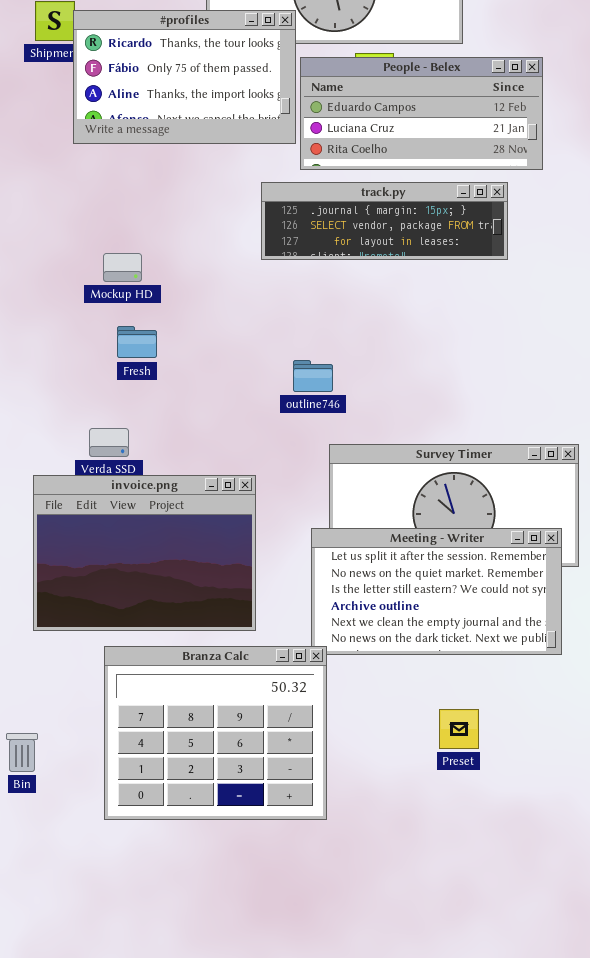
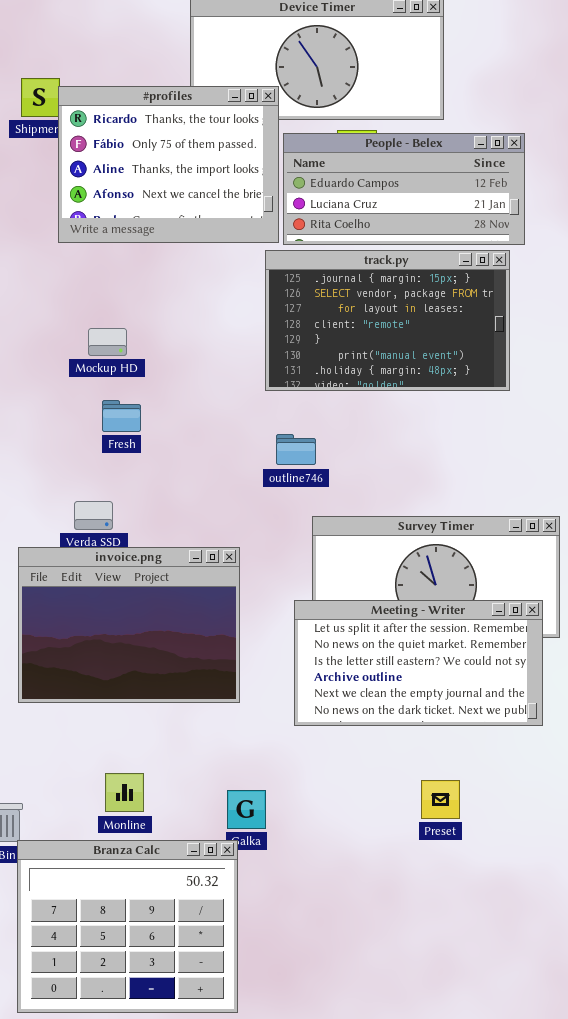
#profiles: [73,10,296,144] -> [58,86,279,243], resized
track.py: [261,182,508,260] -> [265,250,510,391], moved, resized
Branza Calc: [104,646,327,820] -> [17,840,238,1013], moved

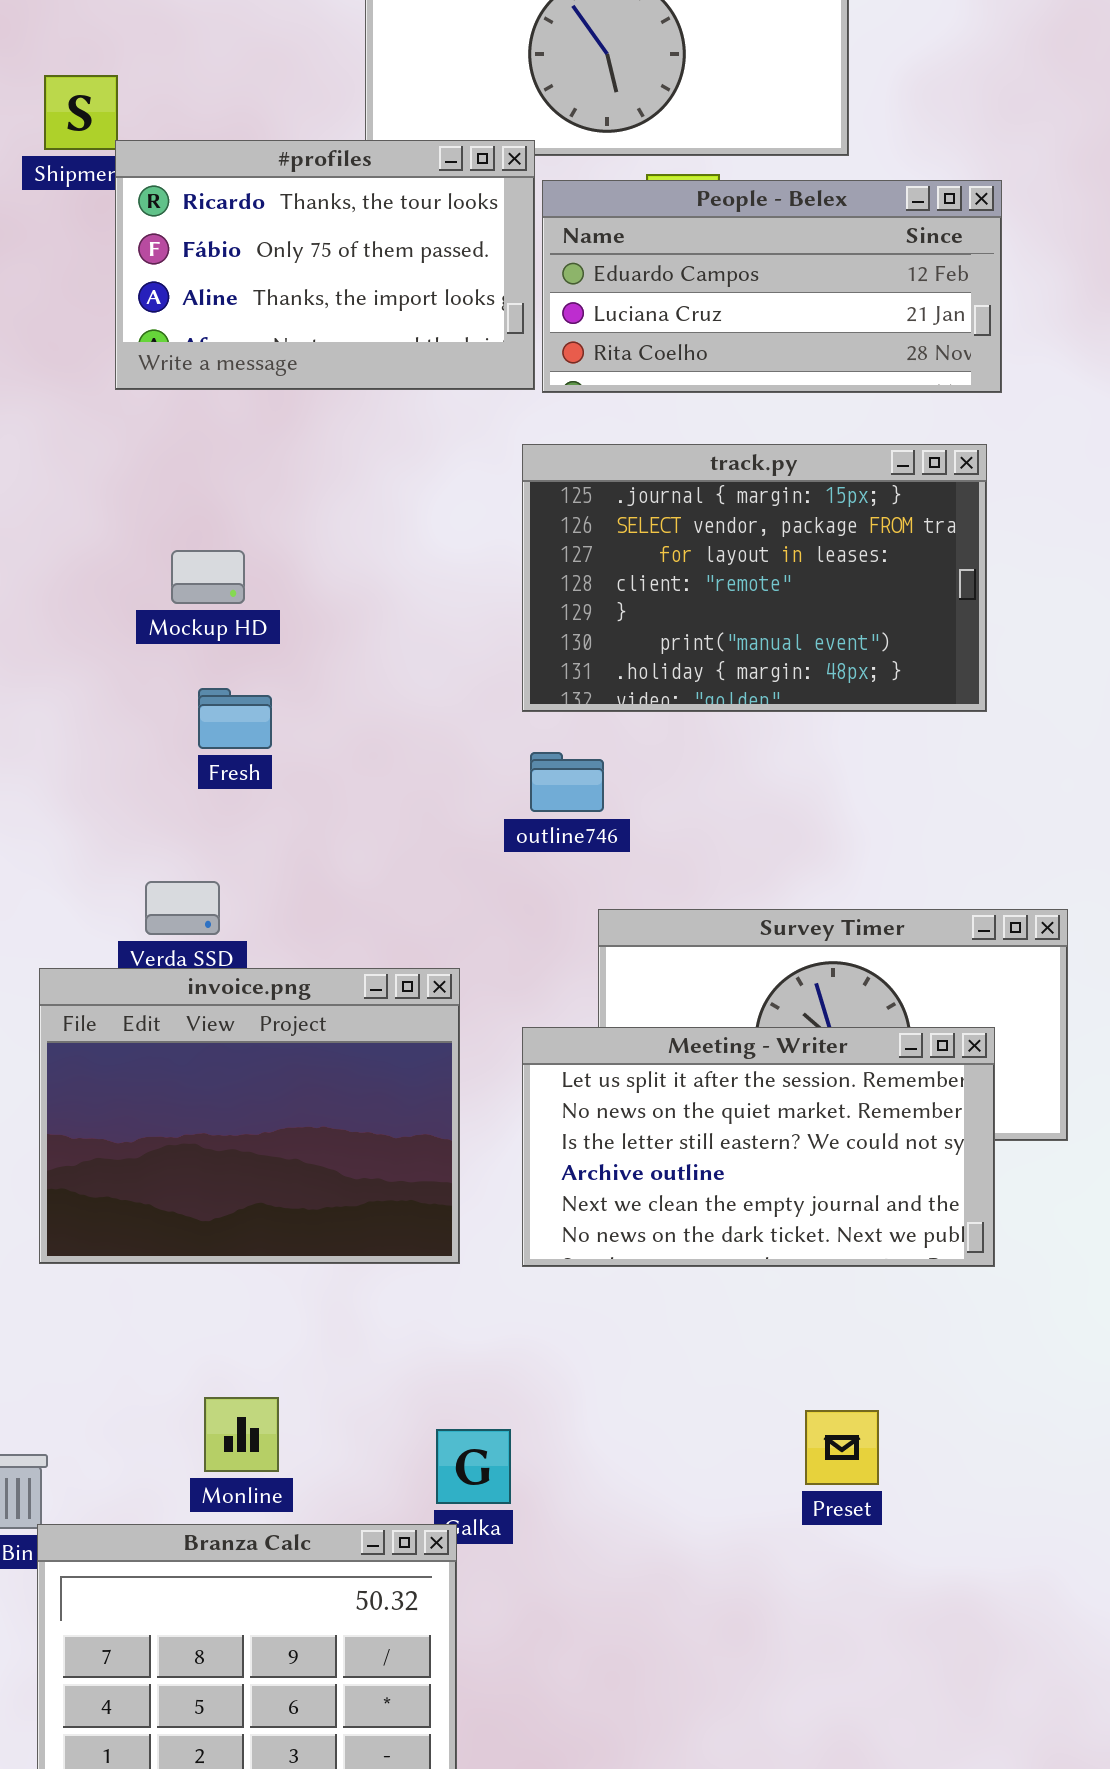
#profiles: [58,86,279,243] -> [115,140,535,390], resized
track.py: [265,250,510,391] -> [522,444,987,712], moved
Meeting - Writer: [294,600,543,726] -> [522,1027,995,1267], moved

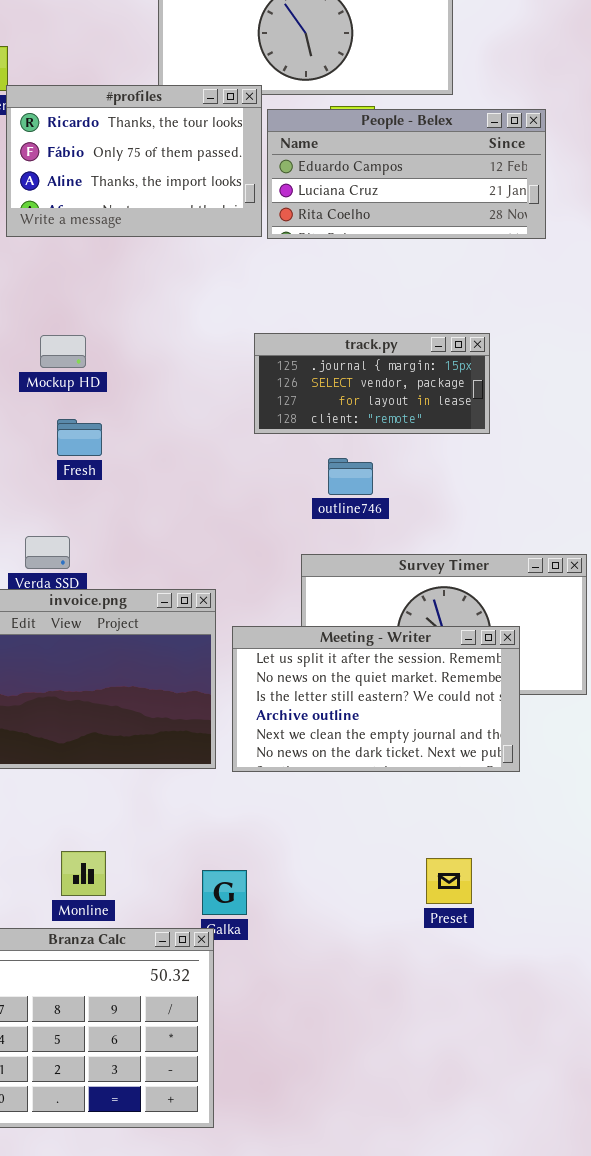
track.py: [522,444,987,712] -> [254,333,490,434], resized
outline746: [530,752,604,812] -> [328,458,373,495], moved
Meeting - Writer: [522,1027,995,1267] -> [232,626,520,772], moved

